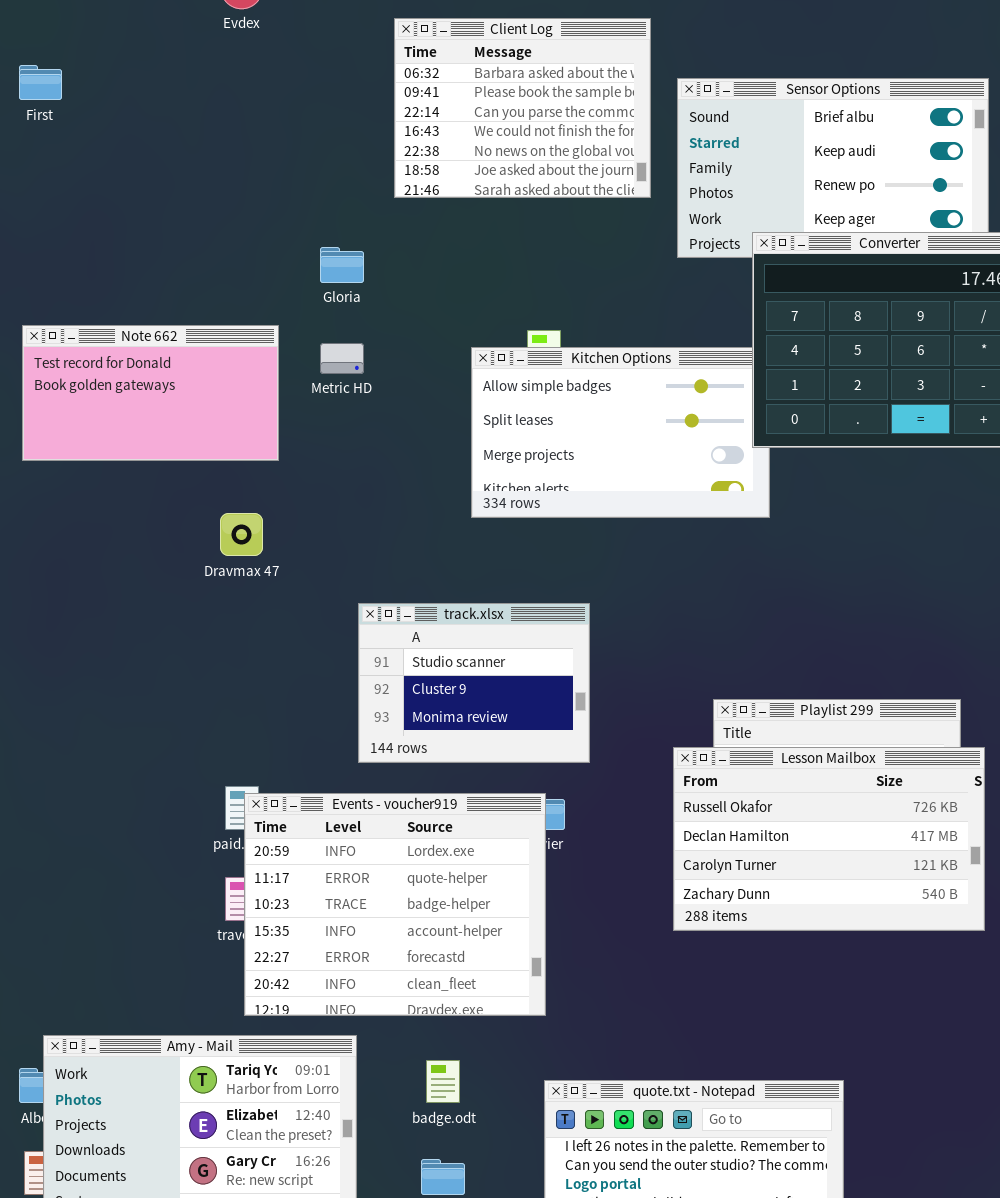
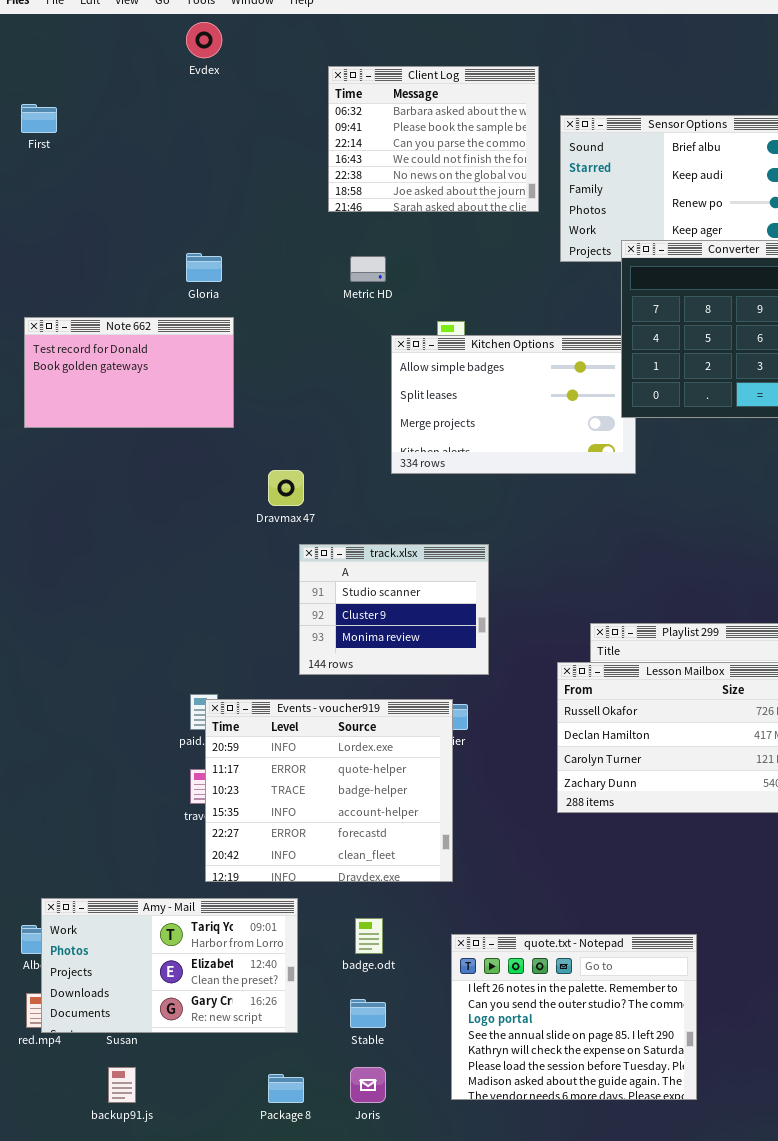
Gloria: [320,247,364,283] -> [186,253,222,282], moved
Metric HD: [320,343,364,374] -> [350,256,386,282], moved
Dravmax 47: [220,513,263,556] -> [268,470,304,506], moved

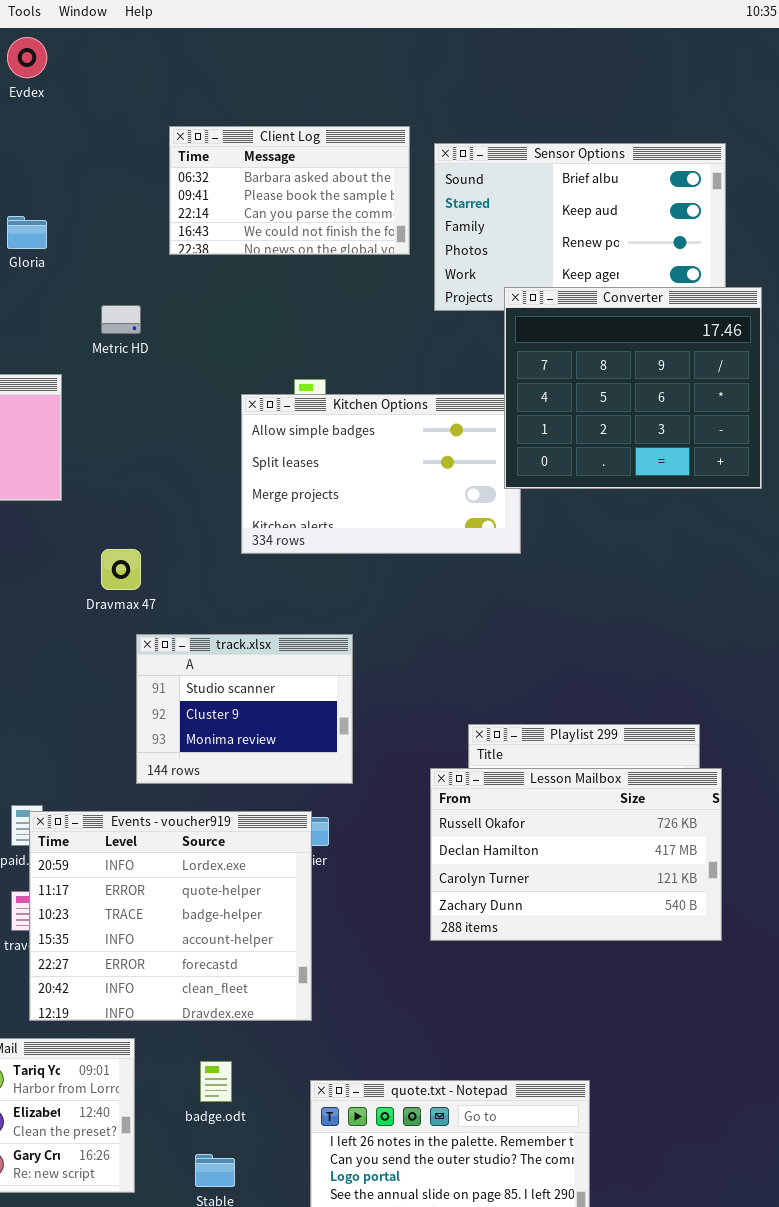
Client Log: [328,66,539,212] -> [169,126,410,255], resized
Gloria: [186,253,222,282] -> [7,216,47,249], moved
Metric HD: [350,256,386,282] -> [101,305,141,334], moved

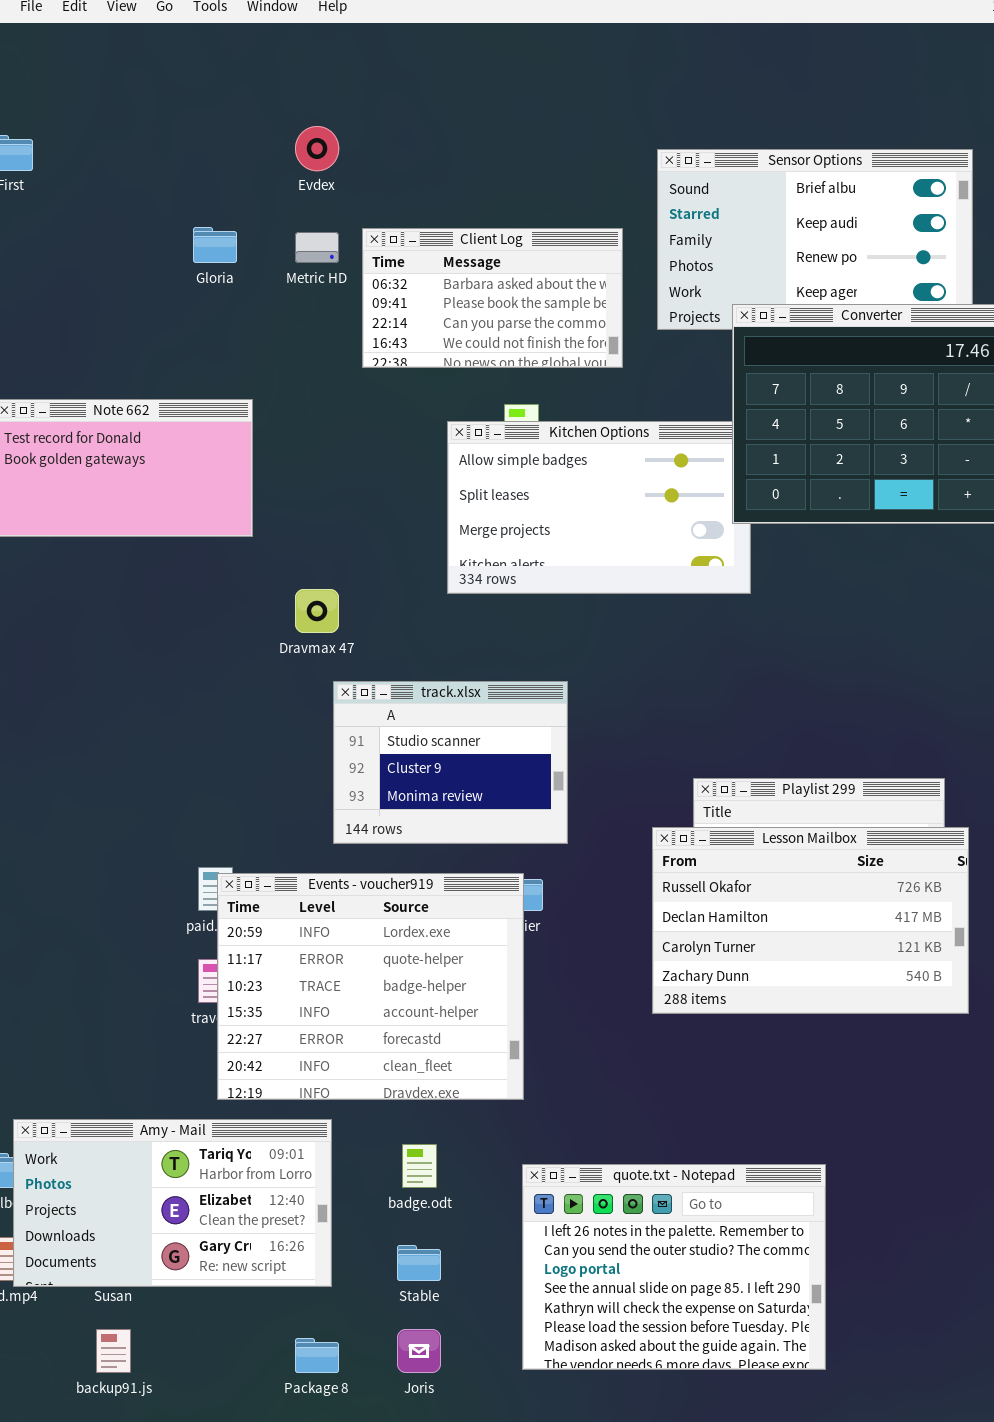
Evdex: [7,37,47,78] -> [295,126,339,171], moved
Client Log: [169,126,410,255] -> [362,228,623,368], moved
Metric HD: [101,305,141,334] -> [295,232,339,263], moved

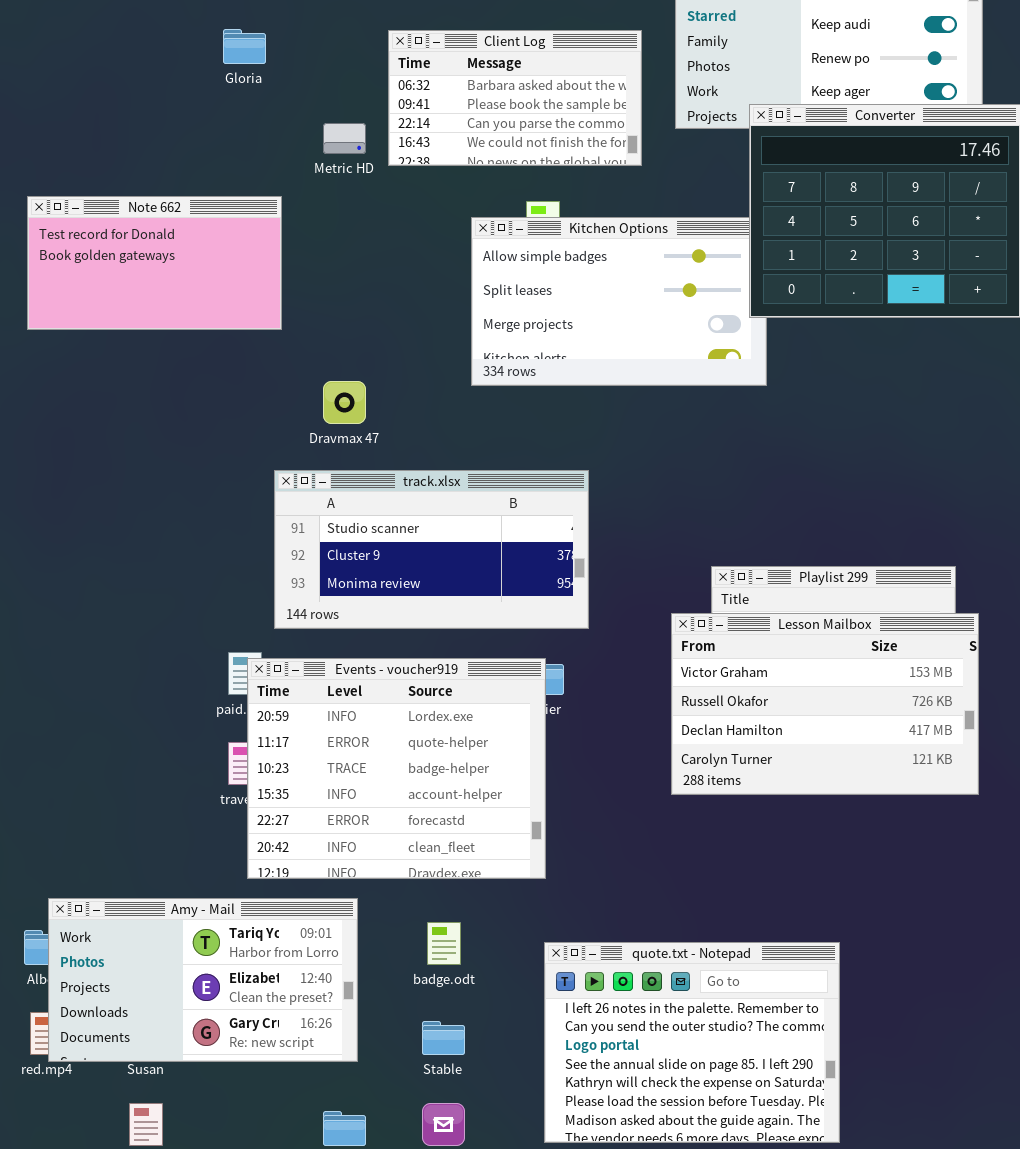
Metric HD: [295,232,339,263] -> [323,123,366,154], moved
track.xlsx: [333,681,568,844] -> [274,470,589,629], resized
Lesson Mailbox: [652,827,969,1014] -> [671,613,979,795], scrolled up 1 row

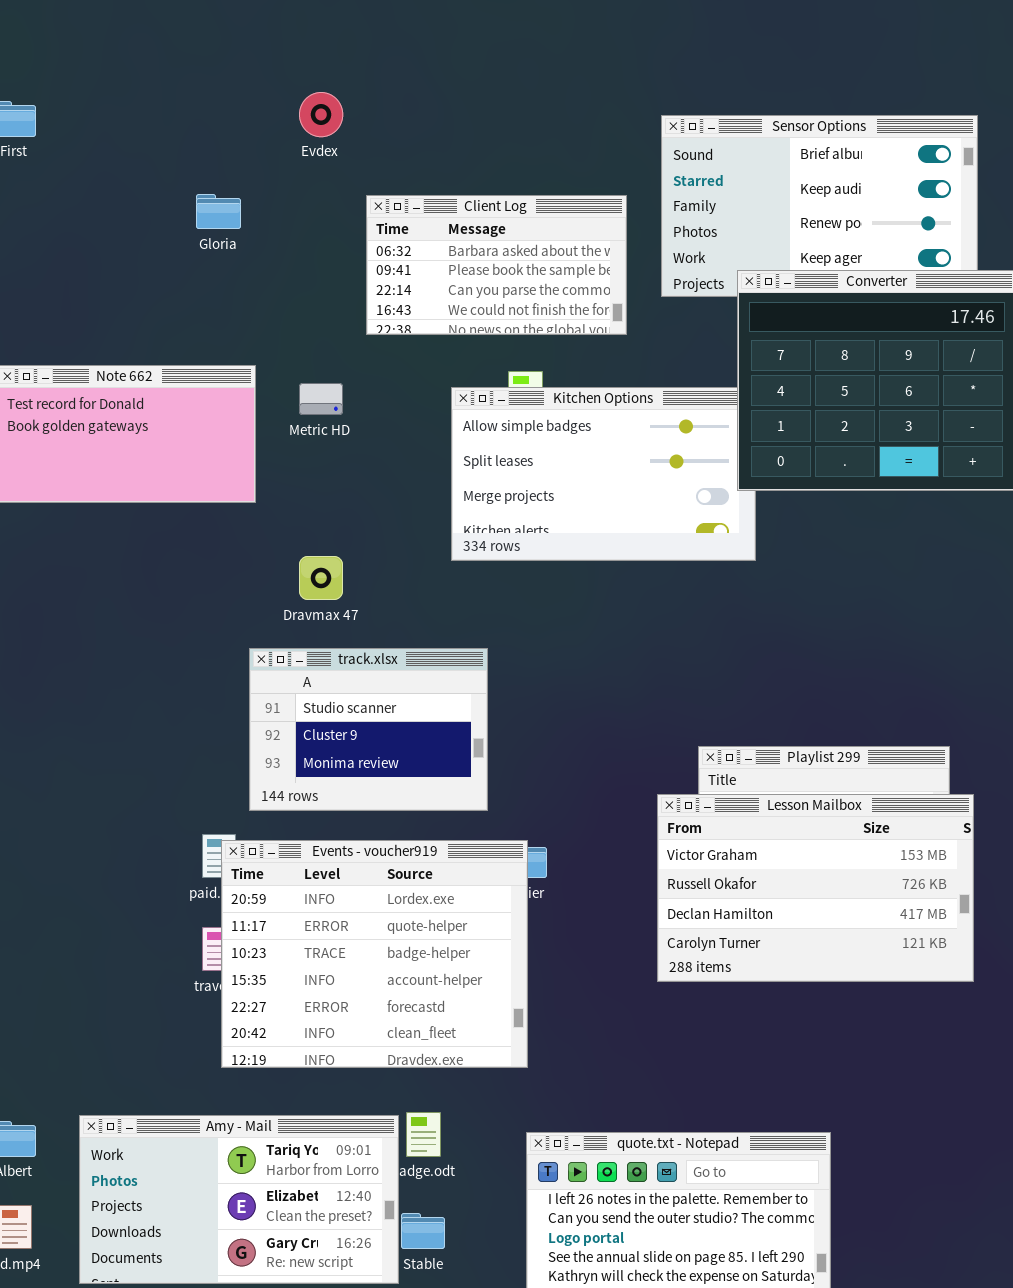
Metric HD: [323,123,366,154] -> [299,383,343,415], moved
track.xlsx: [274,470,589,629] -> [249,648,488,811], resized
Amy - Mail: [48,898,358,1062] -> [79,1115,399,1284], moved

